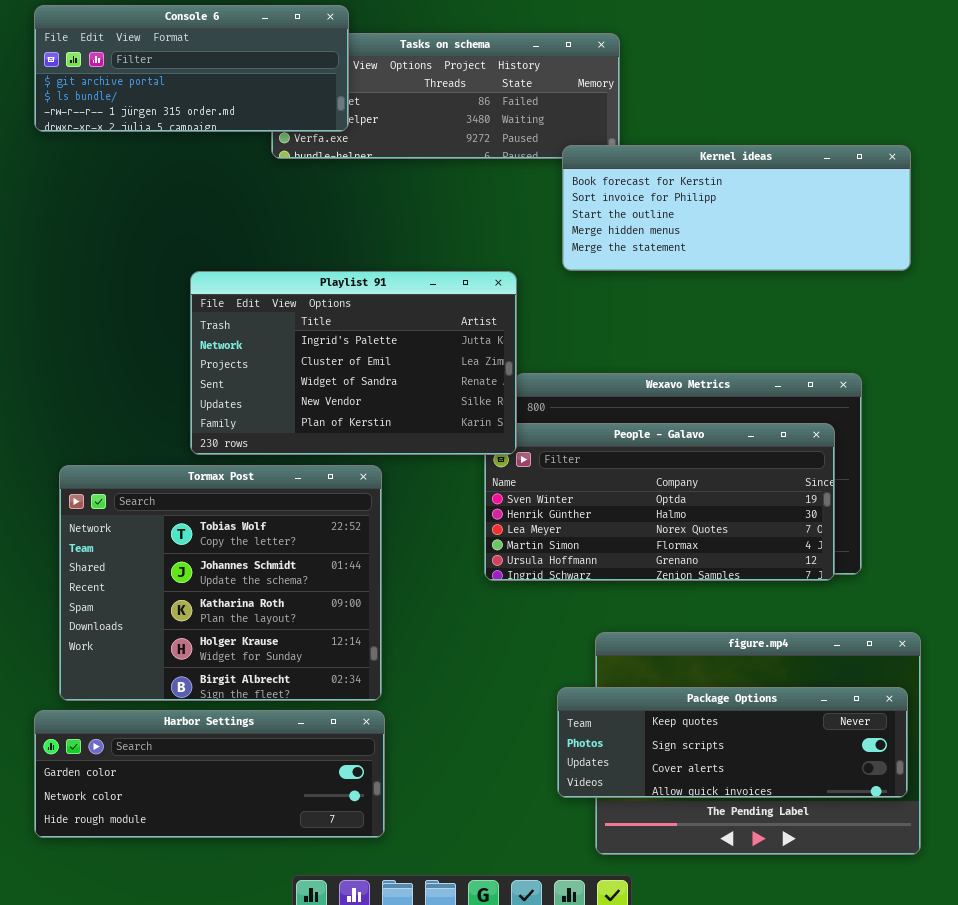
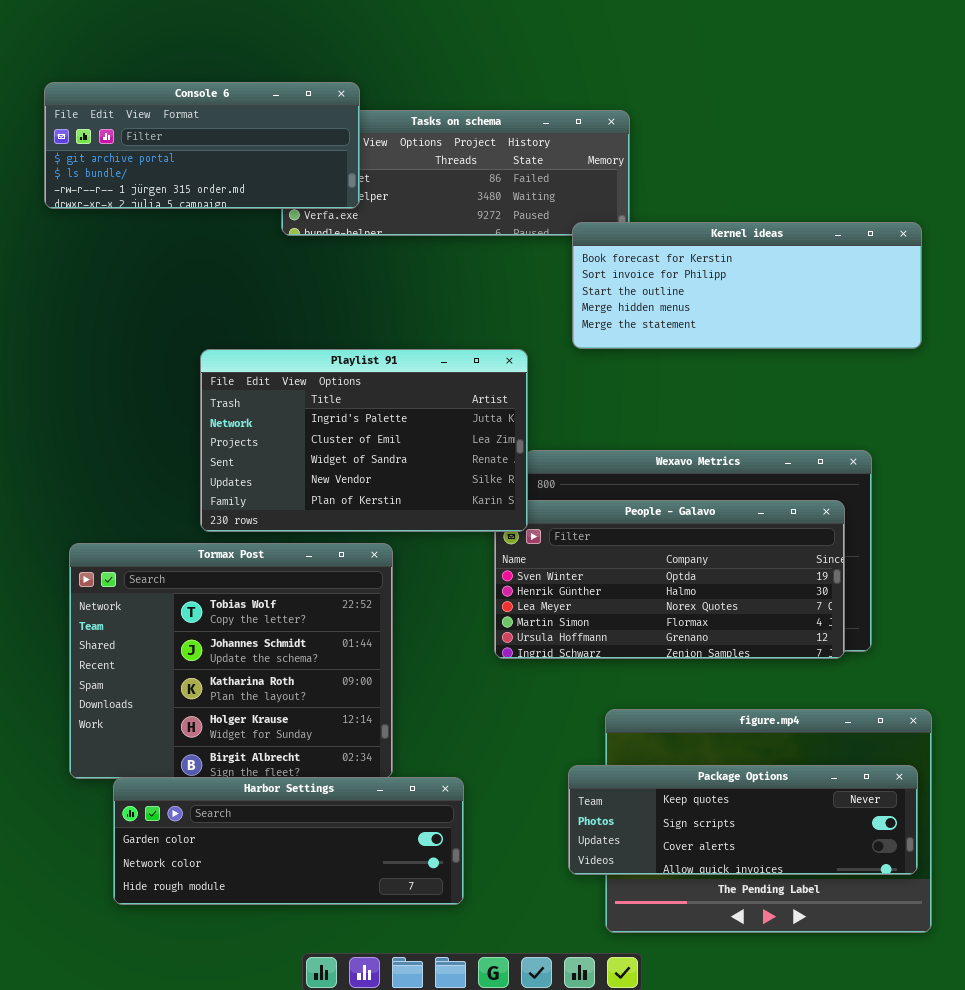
Harbor Settings: [34,710,385,838] -> [113,777,464,905], moved

